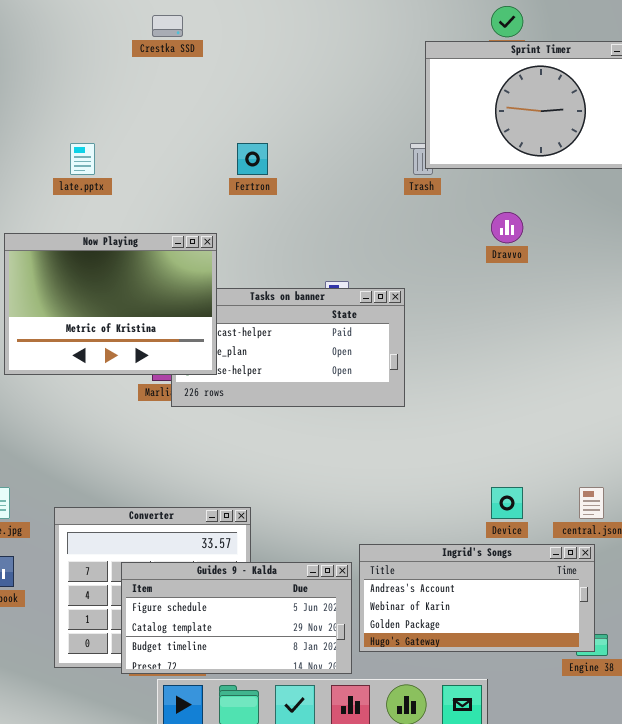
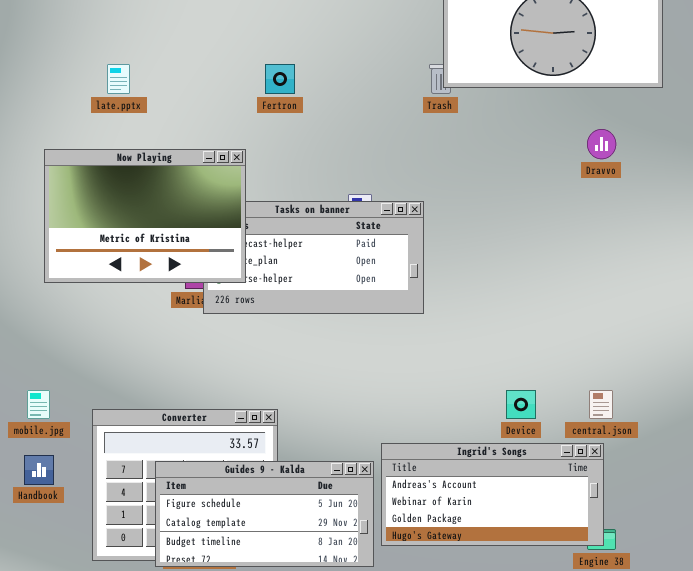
Dravvo: [491,212,523,243] -> [587,129,616,159], moved

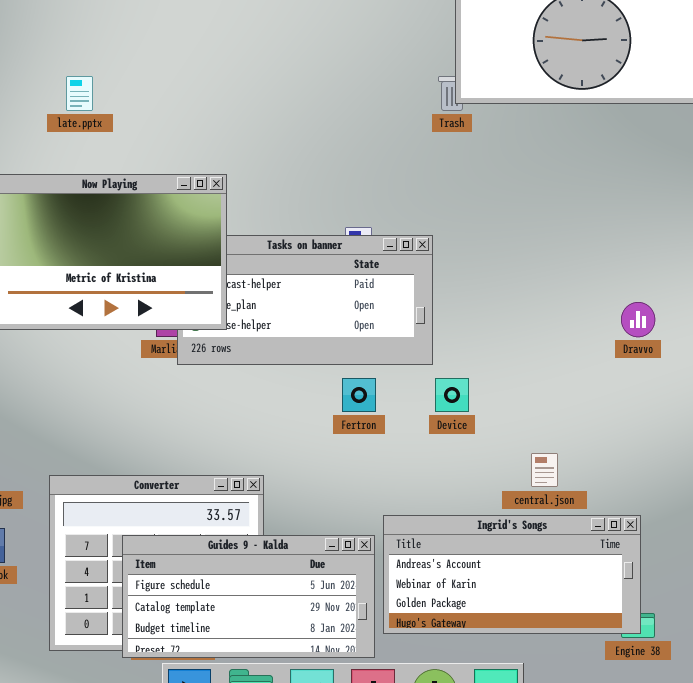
Fertron: [265,64,295,94] -> [342,378,376,412], moved
Dravvo: [587,129,616,159] -> [621,302,655,337], moved
Device: [506,390,536,419] -> [435,378,469,412], moved
central.json: [589,390,613,419] -> [531,453,558,487], moved

